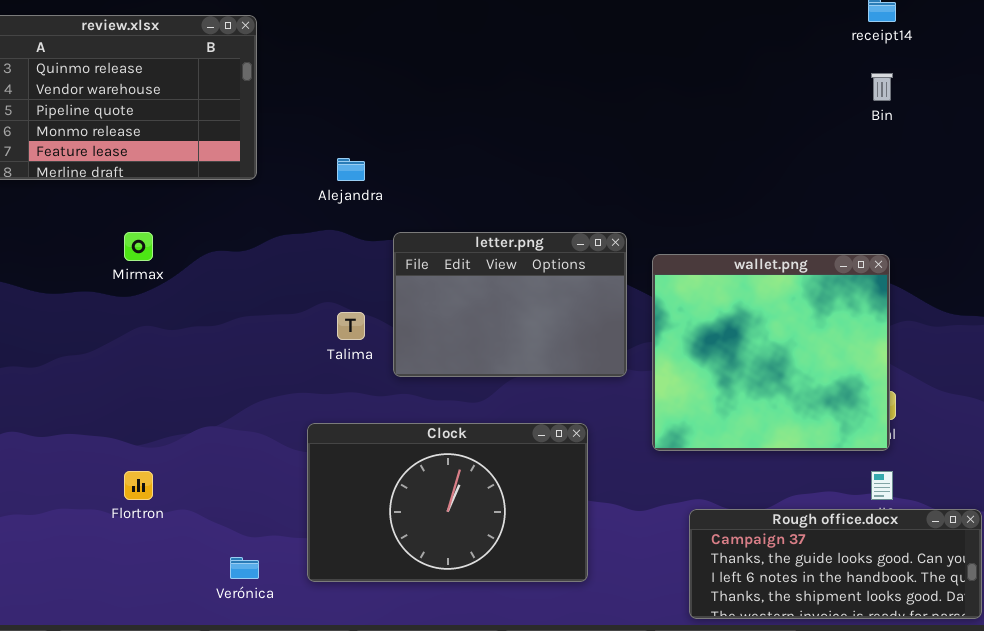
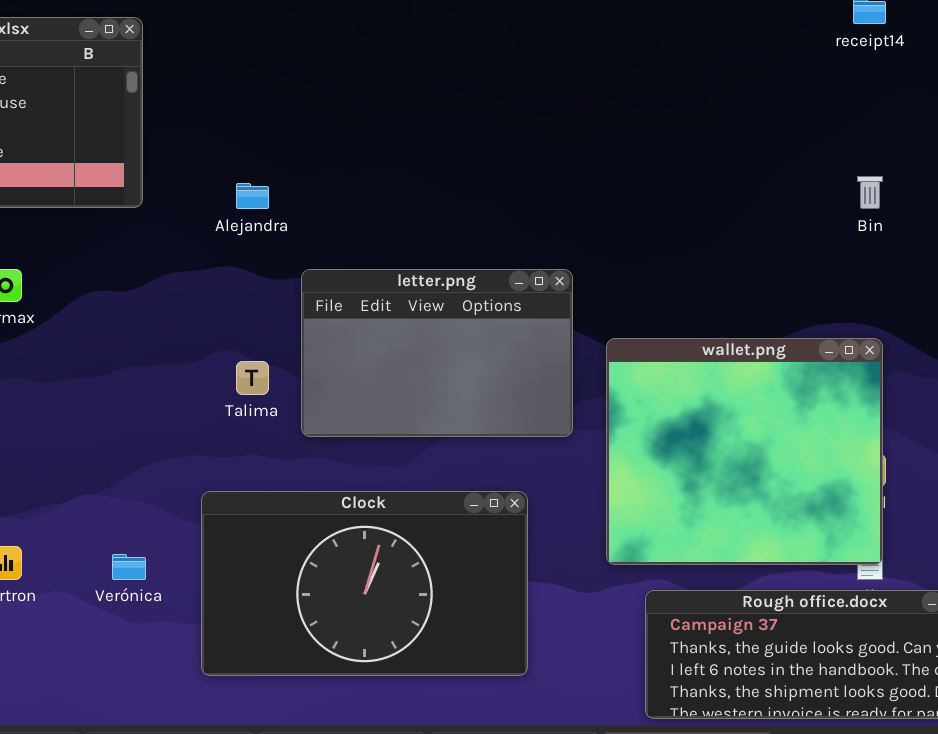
Bin: [871,73,893,101] -> [857,176,883,209], moved
wallet.png: [652,254,890,451] -> [606,338,883,565], moved
Verónica: [230,557,259,579] -> [112,554,146,580], moved

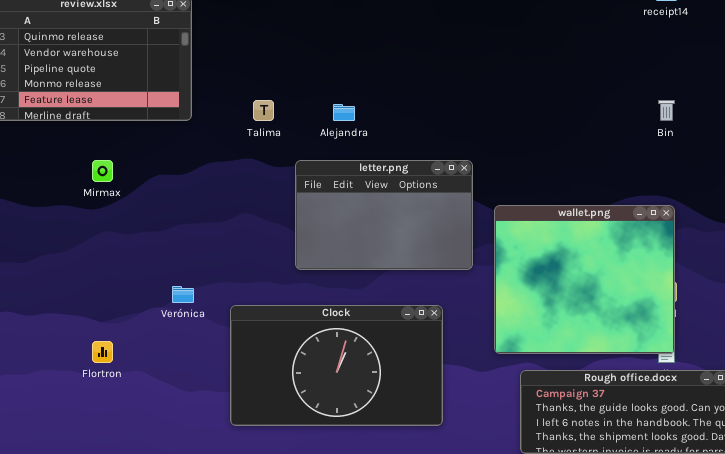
Alejandra: [236,183,269,209] -> [333,104,355,121], moved
Talima: [236,361,269,395] -> [253,100,274,121], moved
Verónica: [112,554,146,580] -> [172,286,194,303], moved

